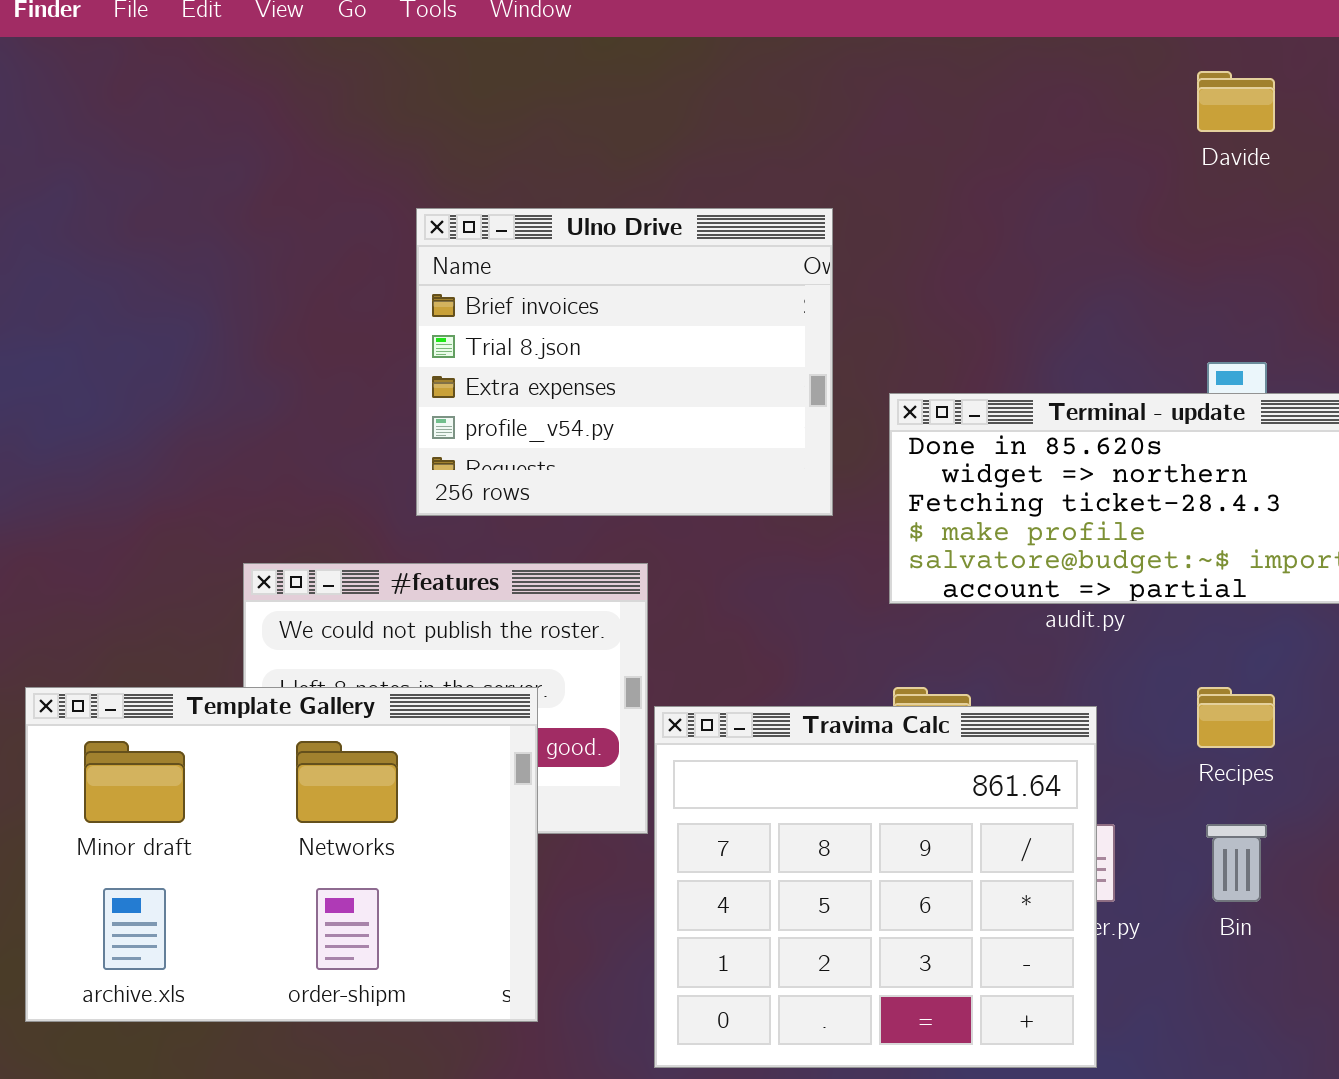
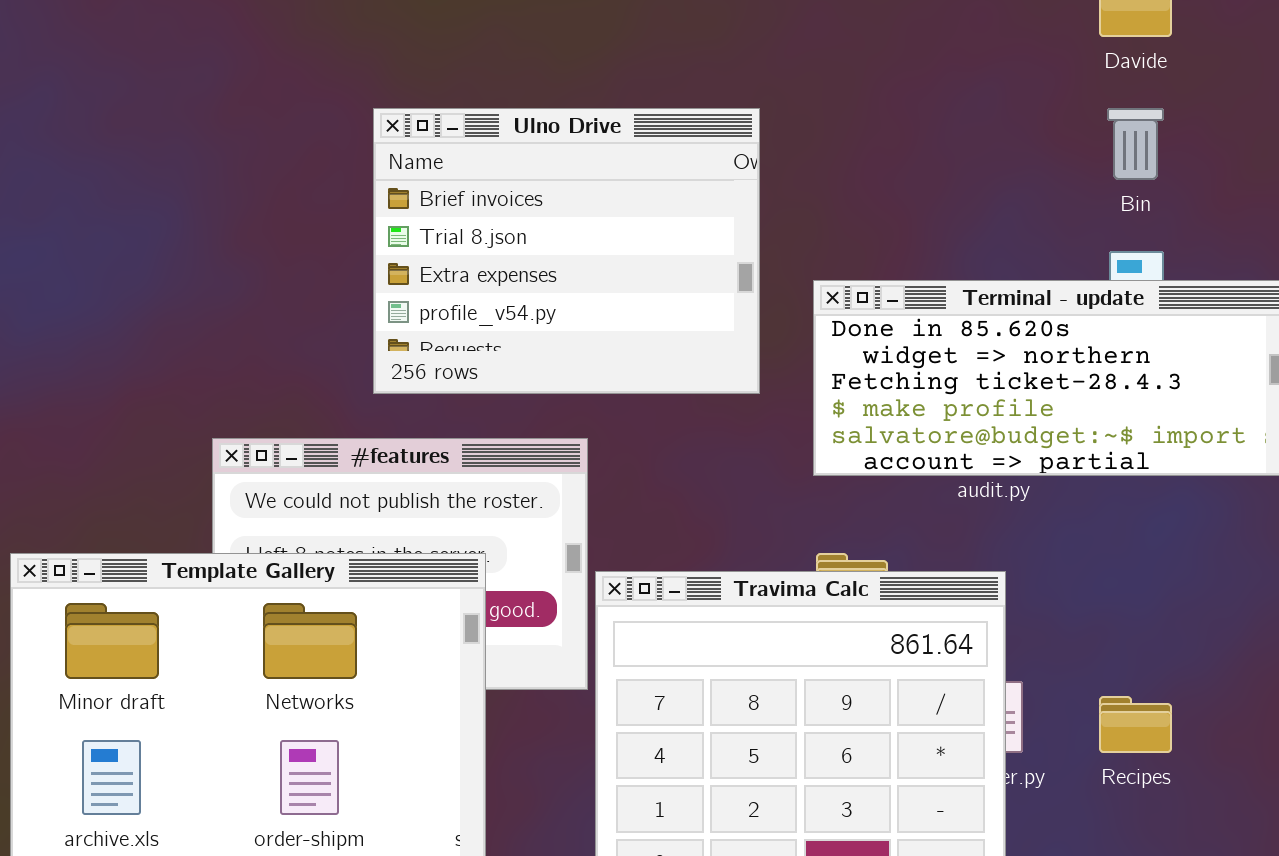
Recipes: [1197,687,1275,748] -> [1099,696,1172,753], moved
Bin: [1206,824,1267,902] -> [1107,108,1164,180], moved

